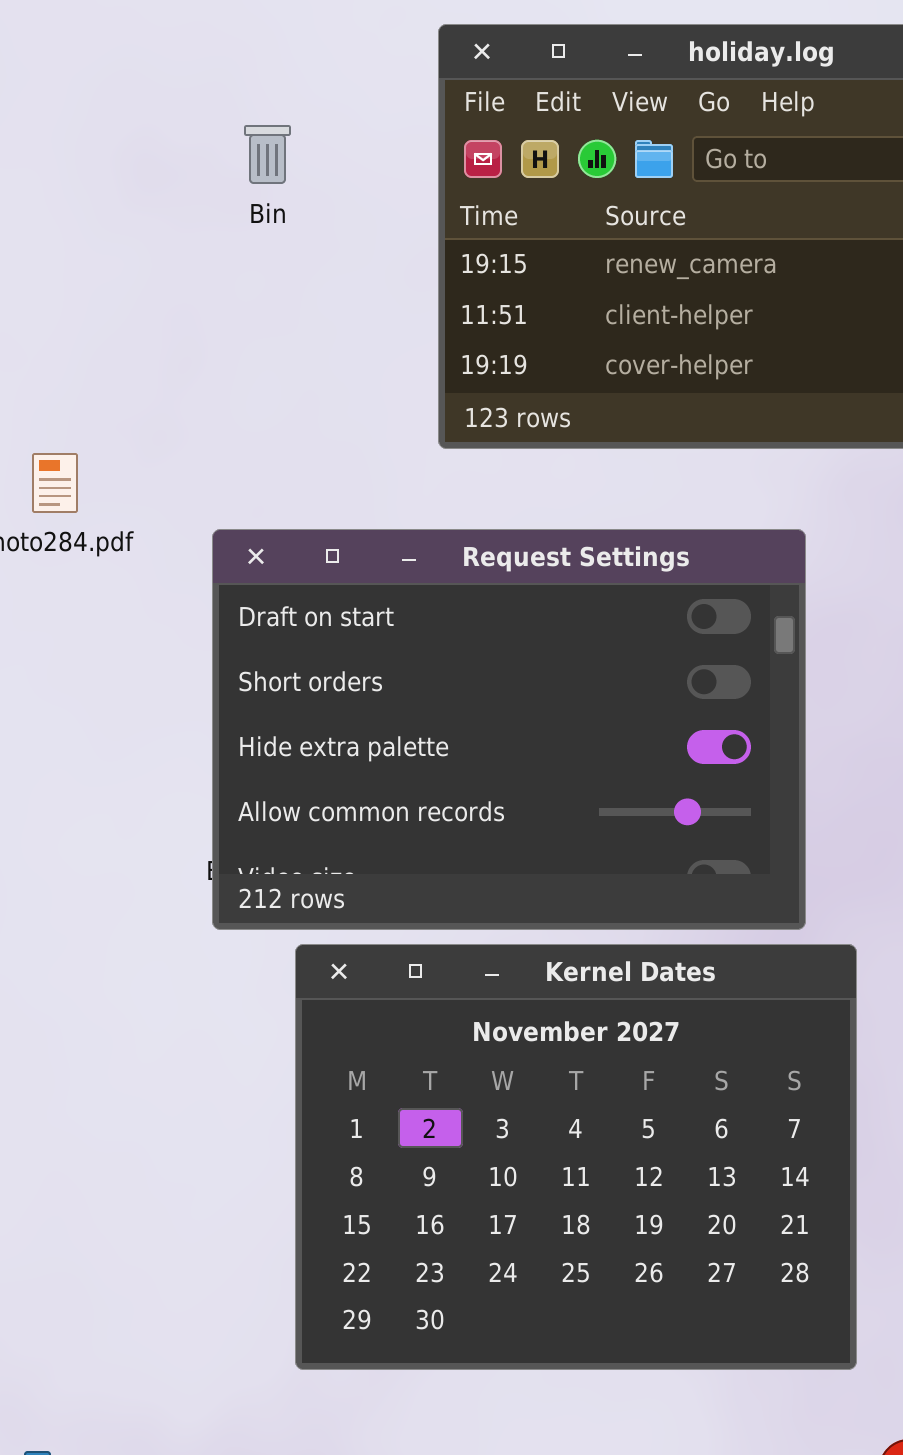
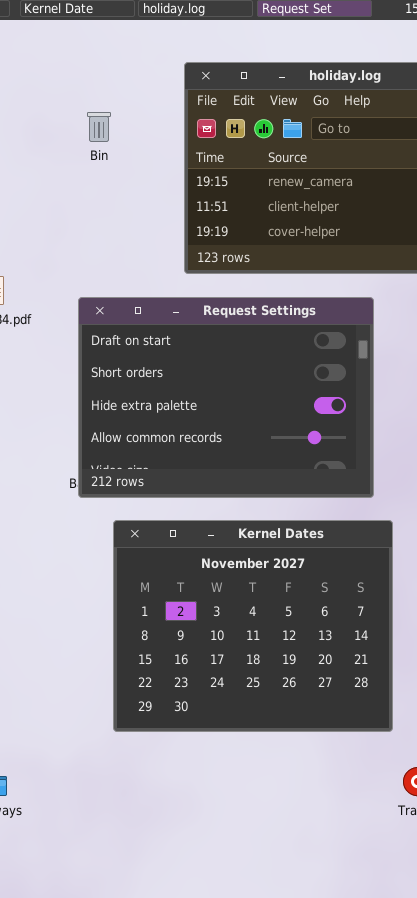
Request Settings: [212,529,806,930] -> [78,297,374,498], moved

